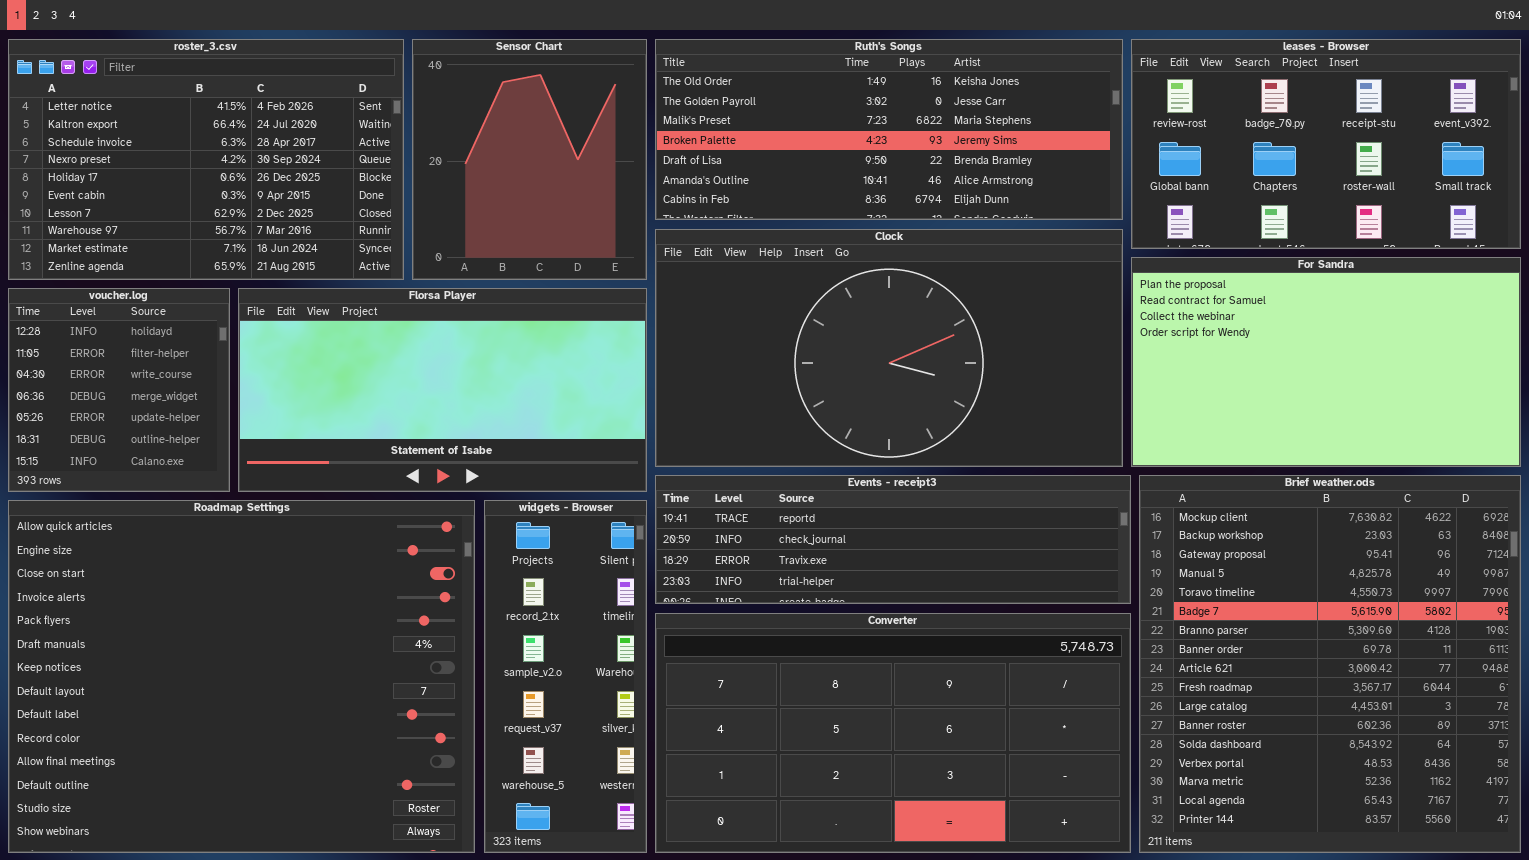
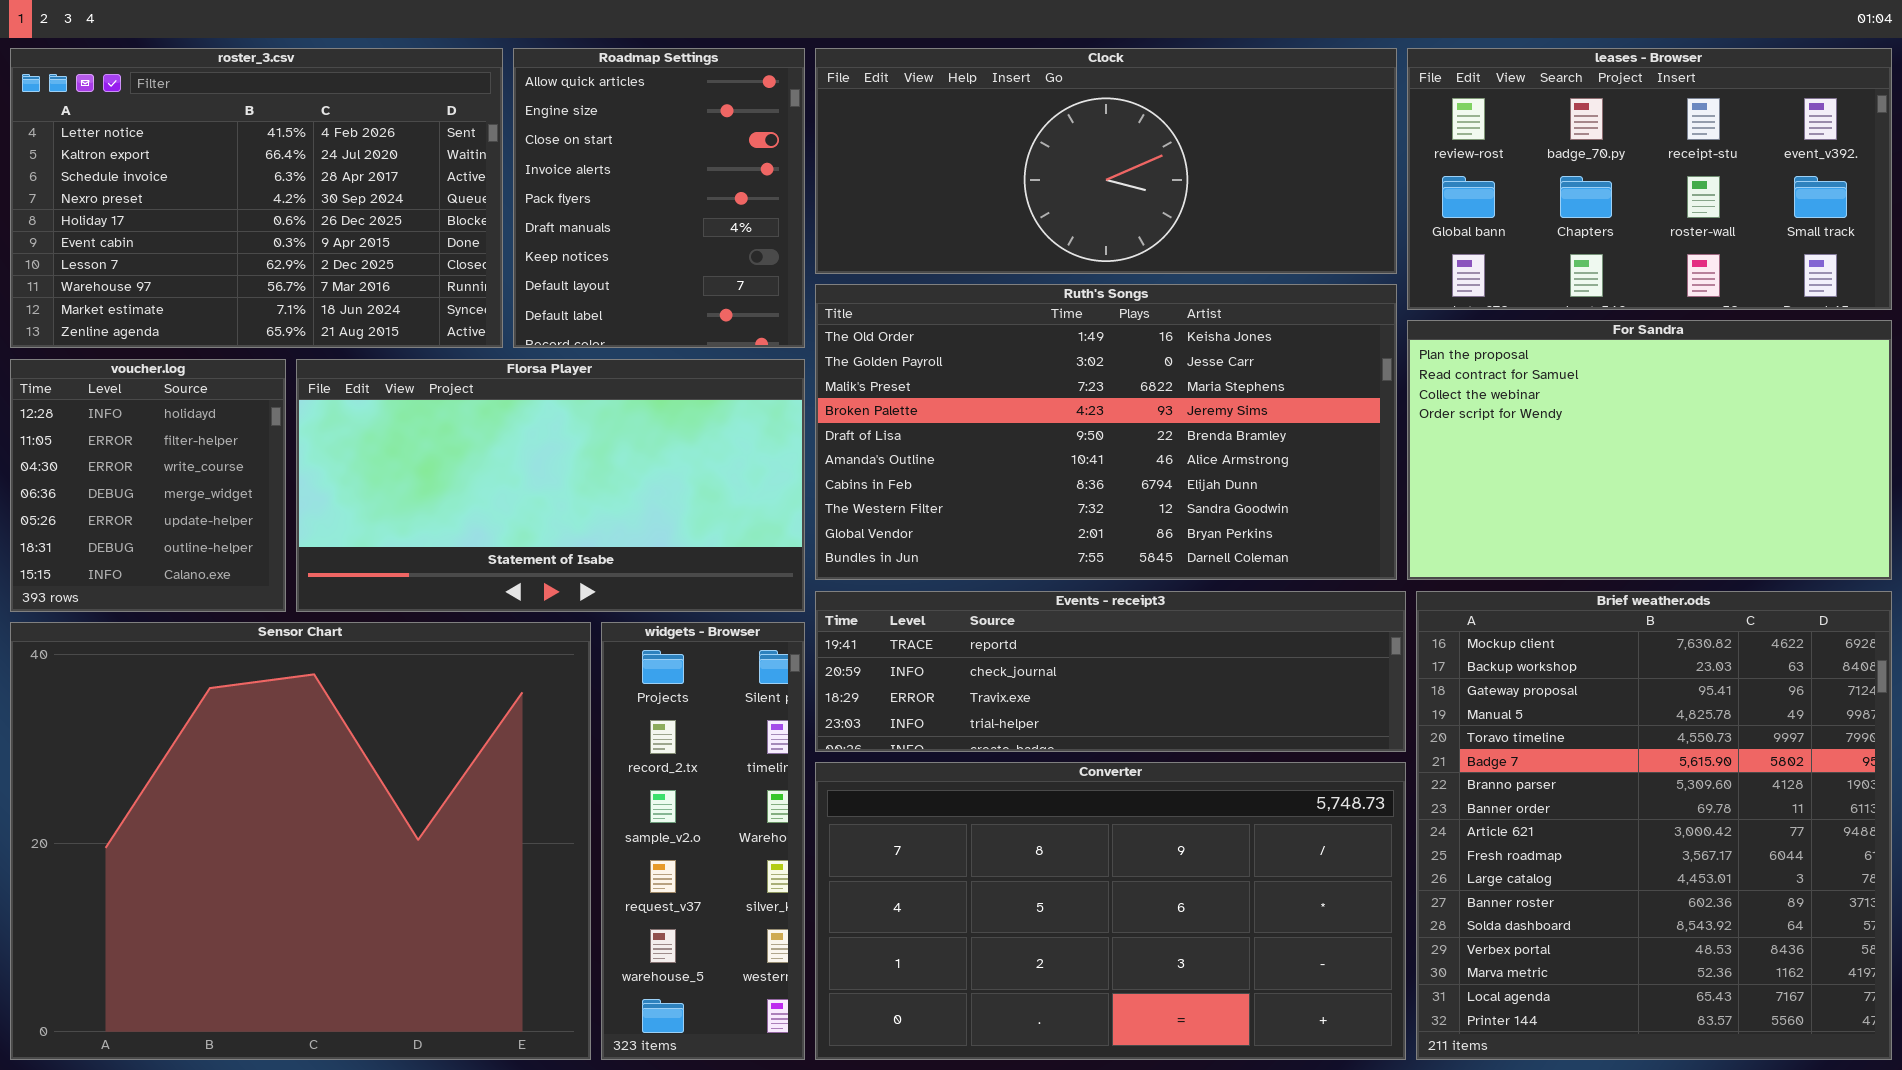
Sensor Chart: [412,39,647,280] -> [10,622,591,1060], moved, resized
Ruth's Songs: [655,39,1123,220] -> [815,284,1397,580], moved, resized
Clock: [655,229,1123,467] -> [815,48,1397,274], moved, resized
Roadmap Settings: [8,500,475,853] -> [513,48,805,348], moved, resized

